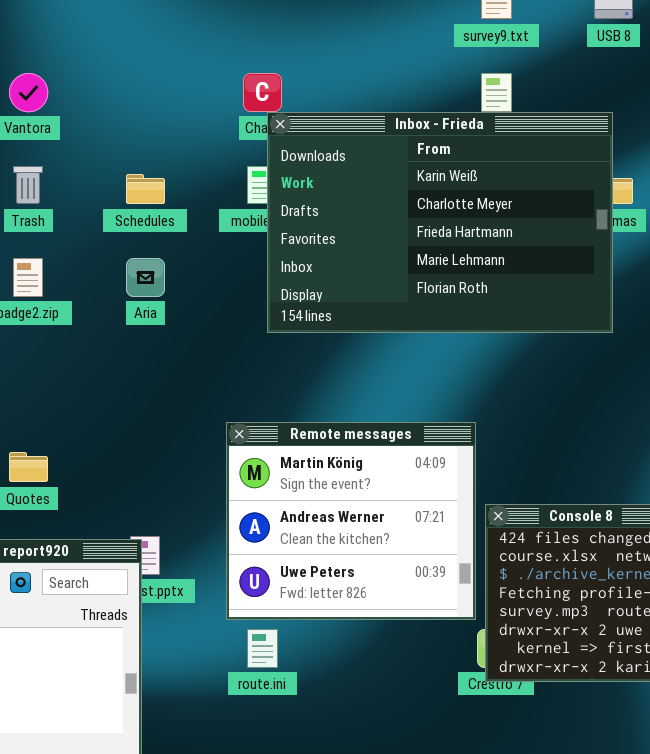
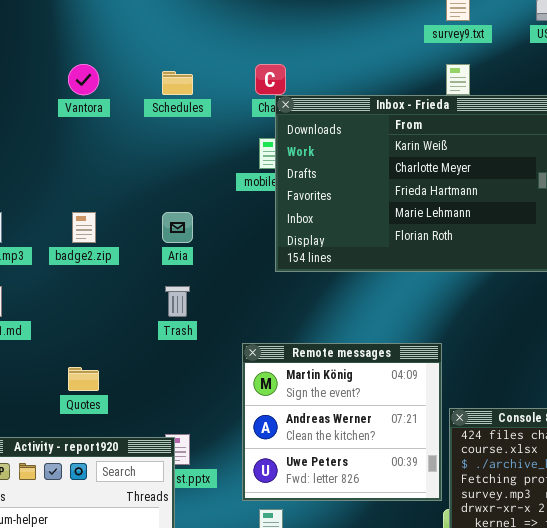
Trash: [13,166,43,204] -> [165,286,190,317], moved
Schedules: [126,174,165,204] -> [162,71,193,95], moved

